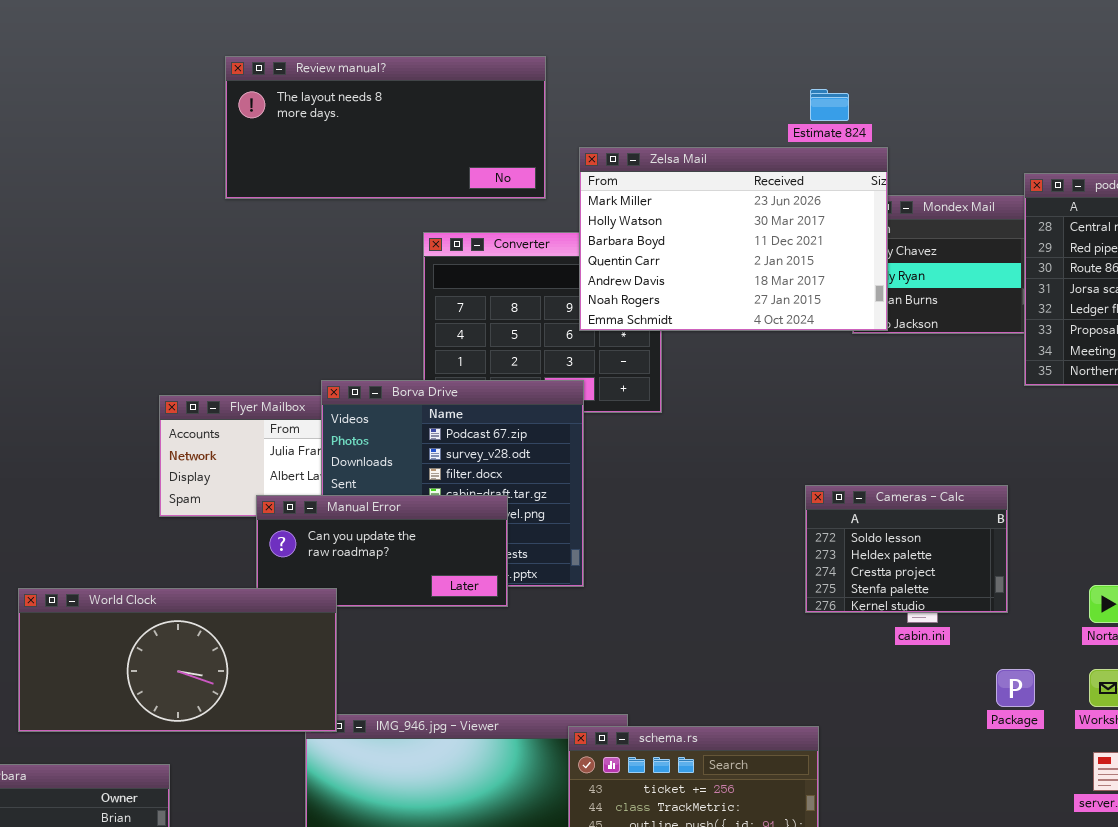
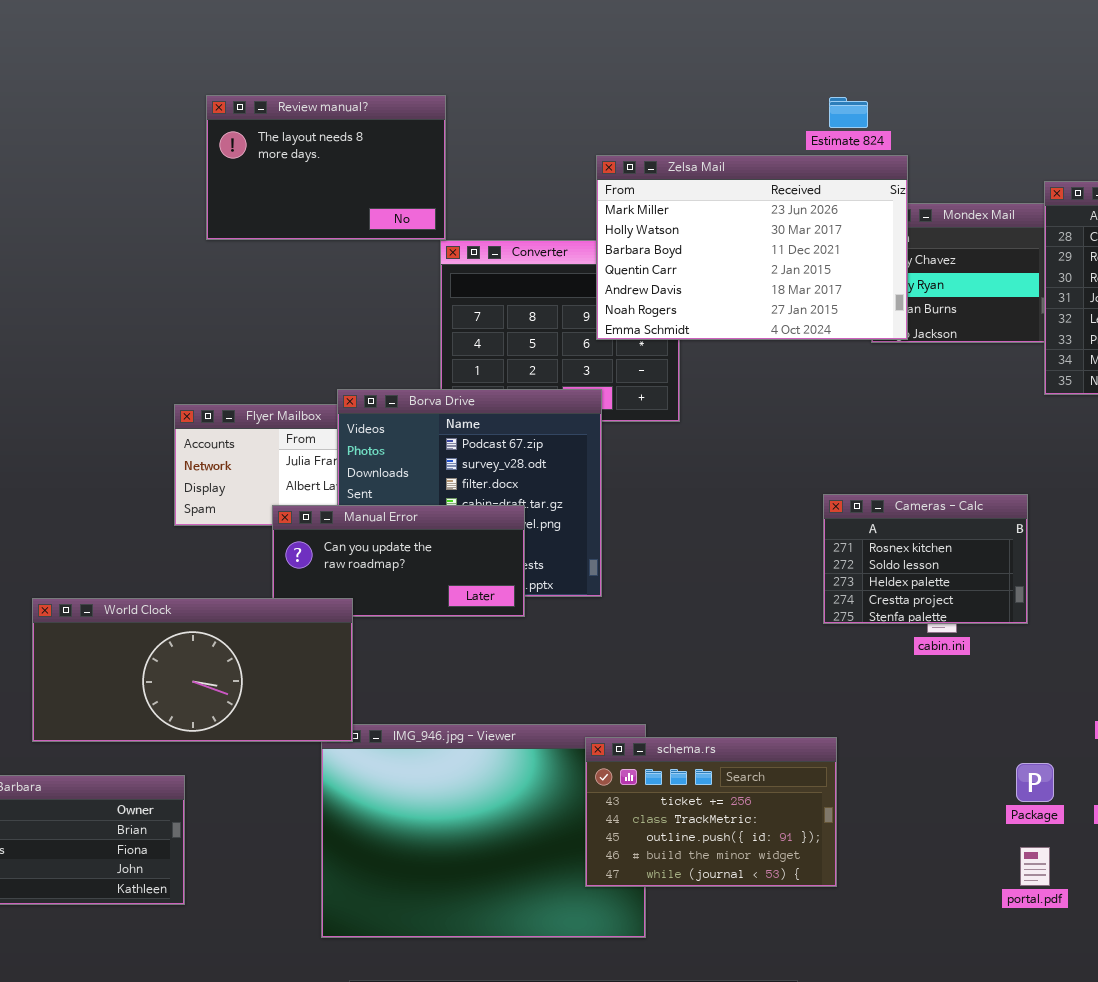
Review manual?: [225,56,546,199] -> [206,95,446,240], moved, resized
Cameras - Calc: [805,485,1008,613] -> [823,494,1028,624], scrolled up 1 row
Package: [996,669,1035,707] -> [1016,763,1054,802], moved

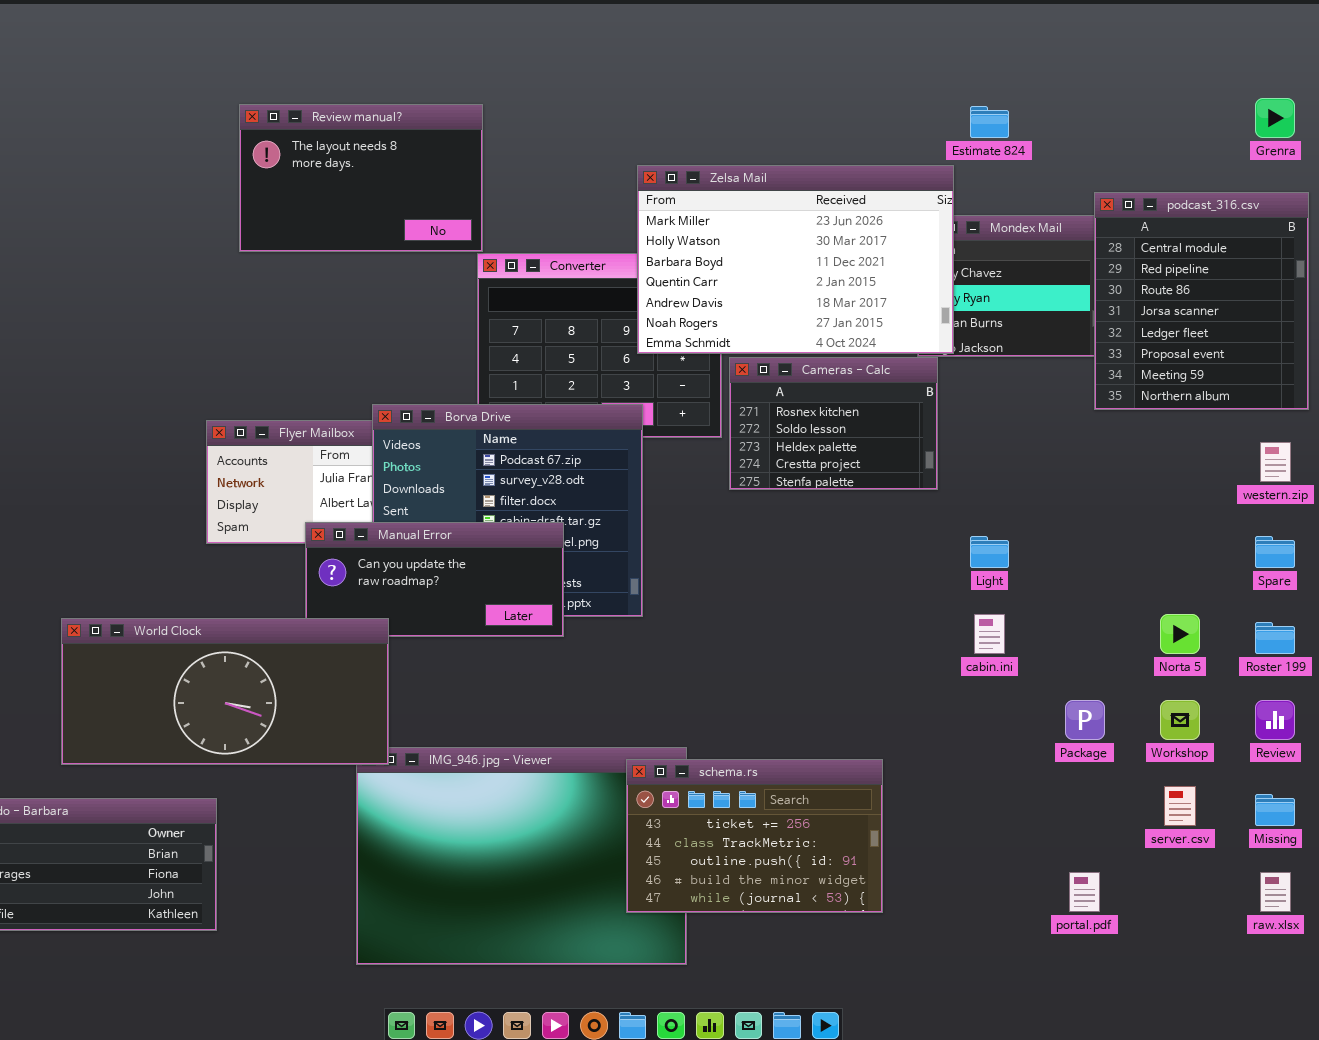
Estimate 824: [829,97,868,128] -> [970,106,1009,138], moved
Cameras - Calc: [823,494,1028,624] -> [729,357,938,490], moved
Package: [1016,763,1054,802] -> [1065,700,1105,740], moved

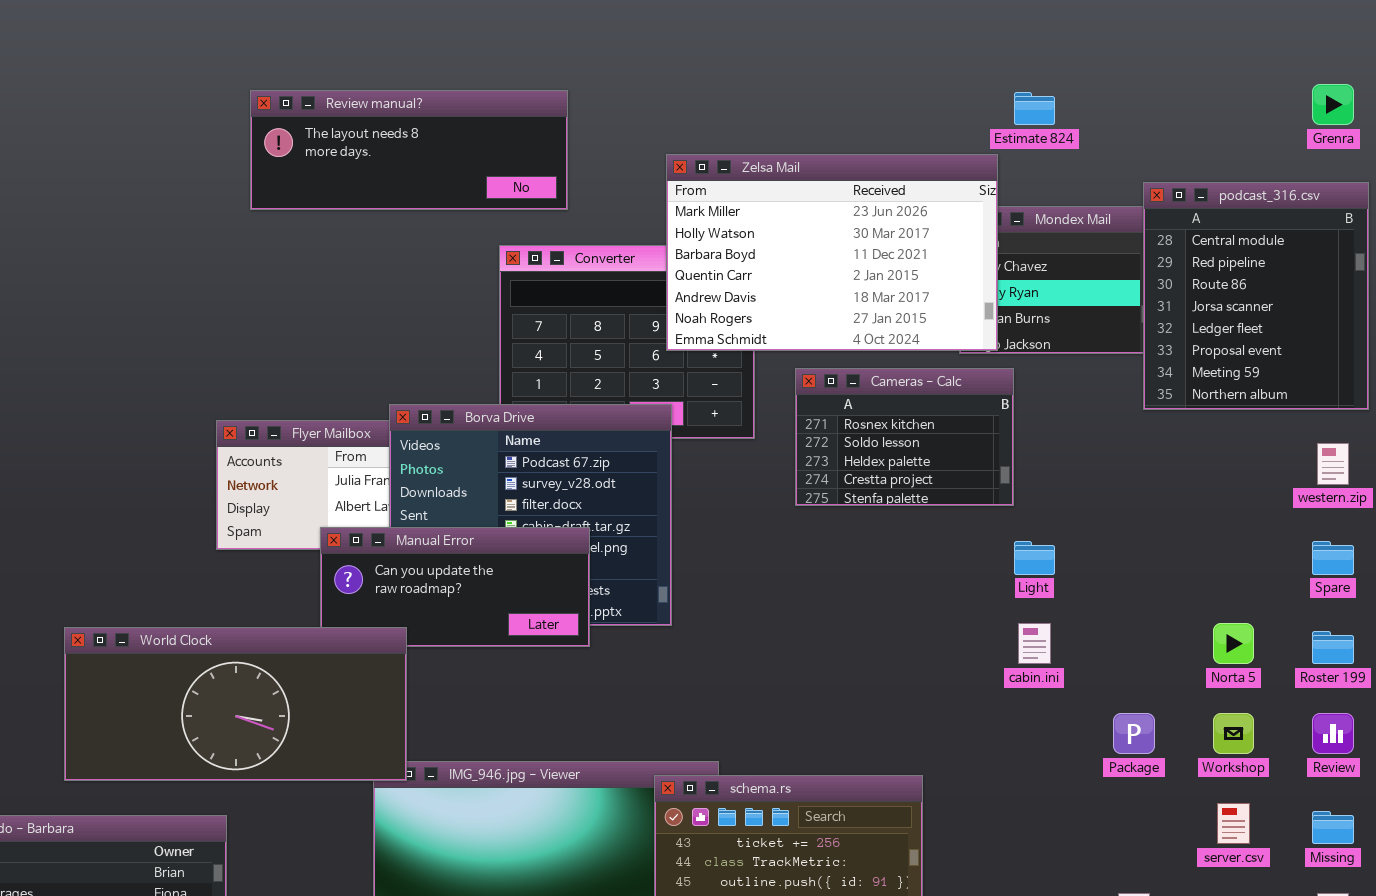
Review manual?: [239,104,483,252] -> [250,90,568,210], resized
Cameras - Calc: [729,357,938,490] -> [795,368,1014,506], moved

